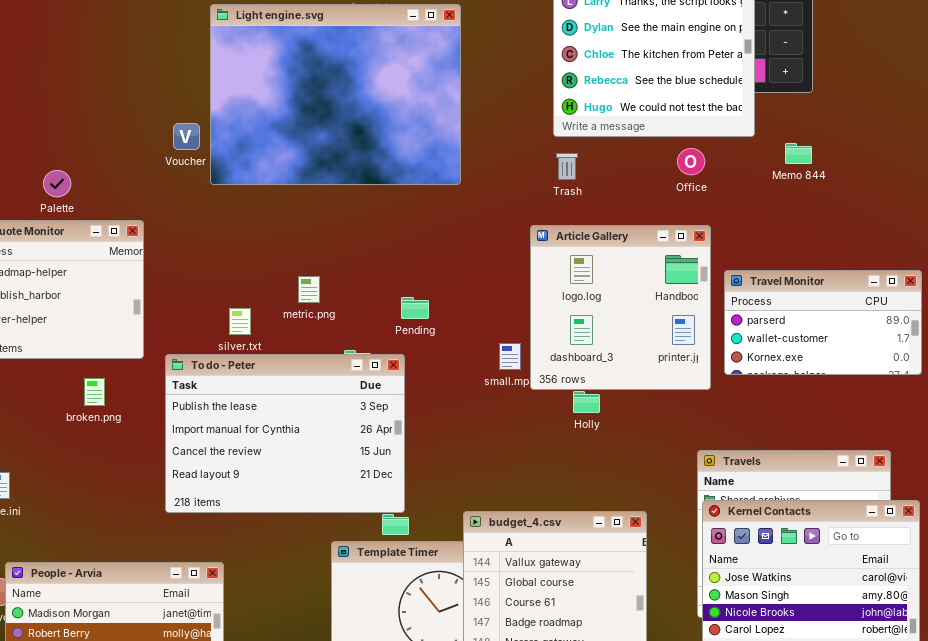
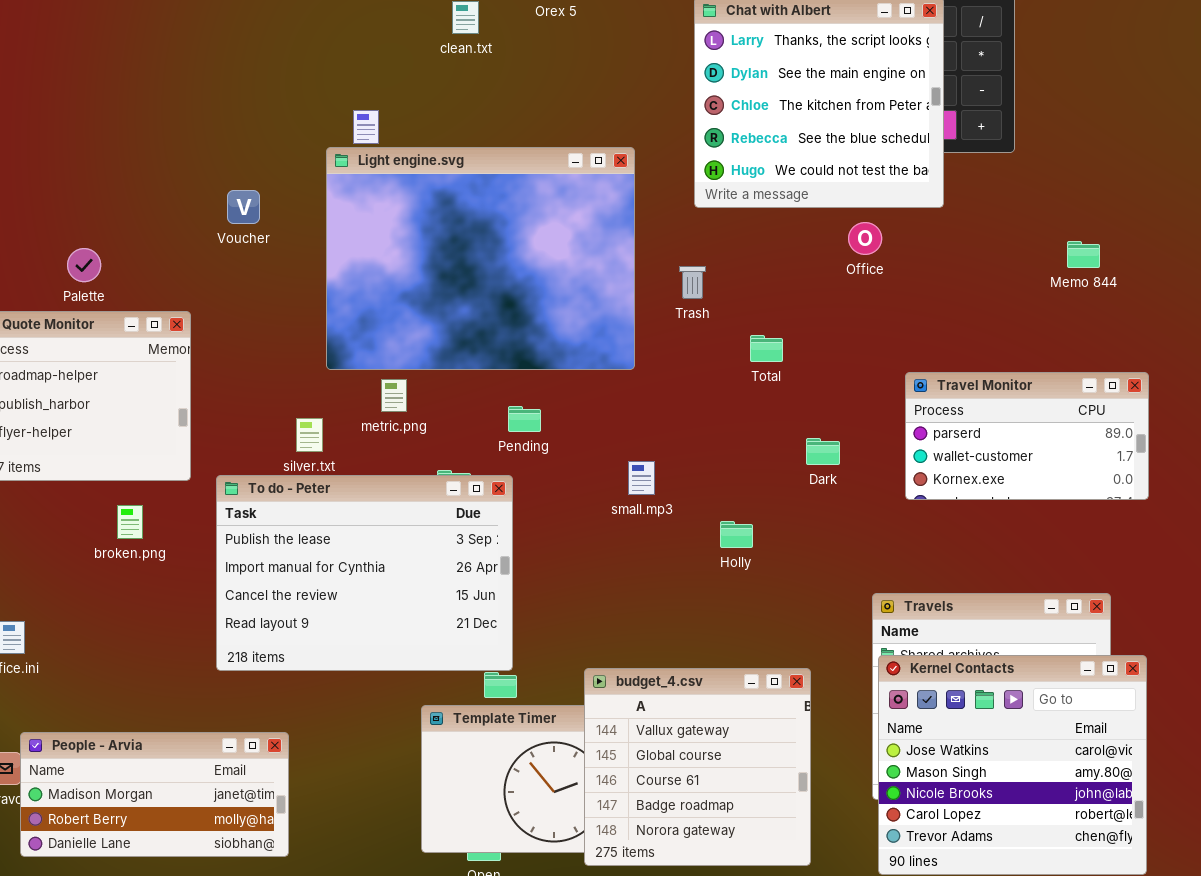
Light engine.svg: [210,4,461,185] -> [326,147,635,370], moved
Memo 844: [785,143,812,164] -> [1067,241,1100,268], moved
Trash: [556,153,578,180] -> [679,266,706,299], moved
Article Gallery: [530,225,711,390] -> none, closed

